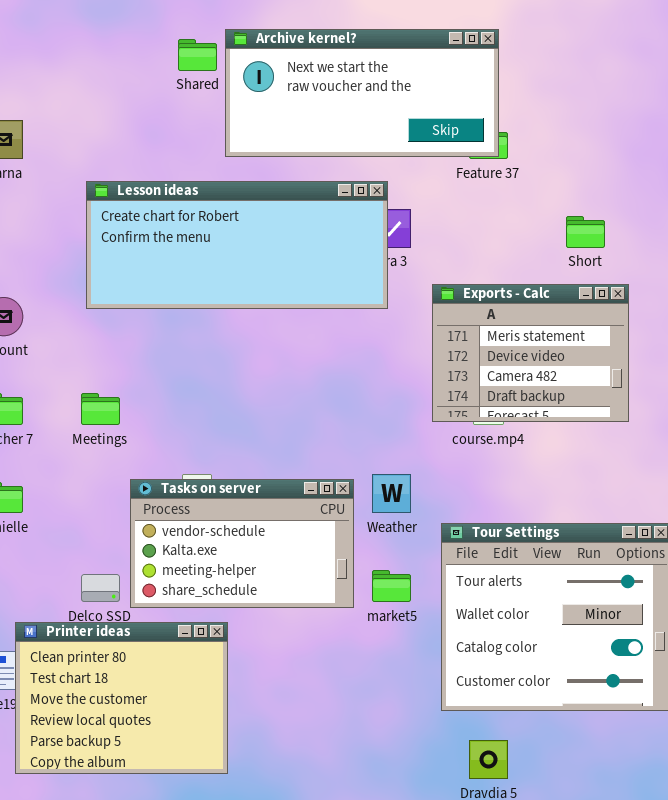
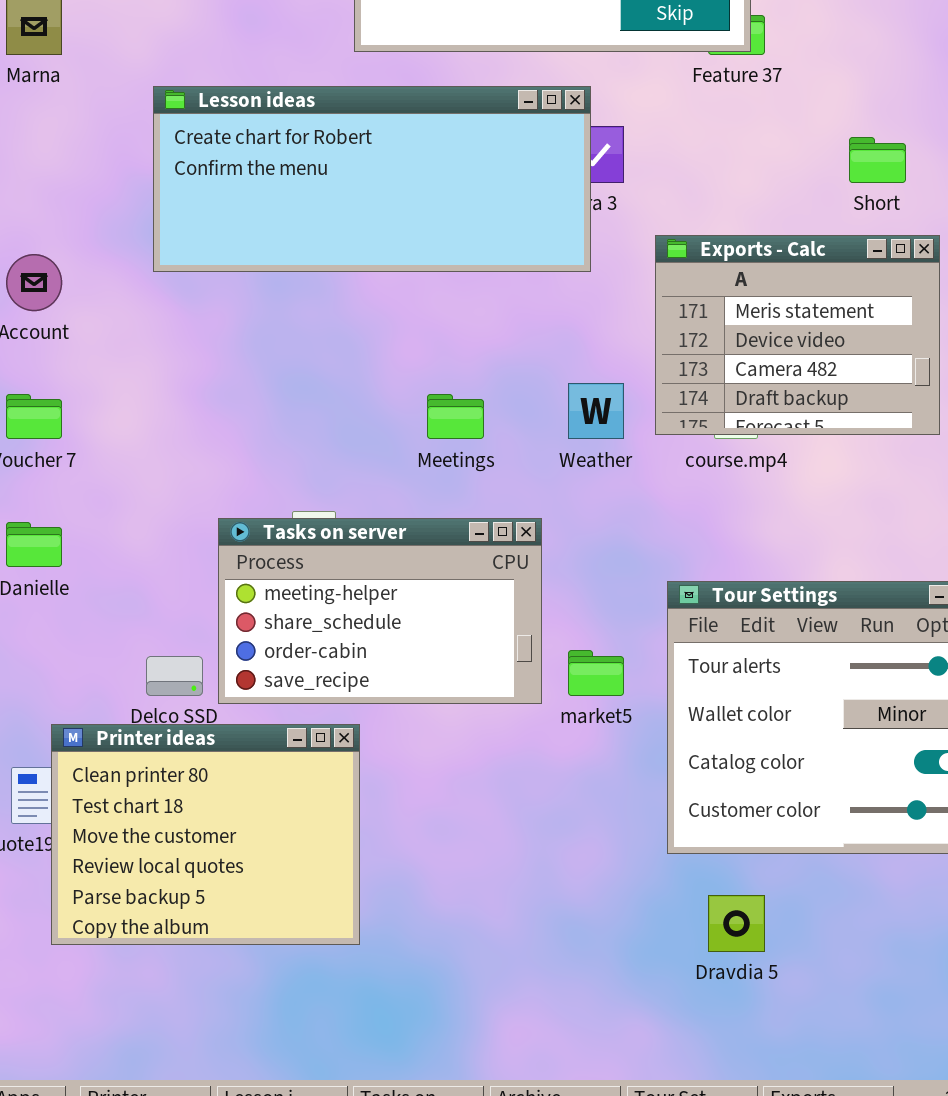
Meetings: [81,393,120,425] -> [427,394,484,439], moved
Weather: [372,474,411,513] -> [568,383,624,439], moved
Tasks on server: [130,479,354,608] -> [218,518,542,704], scrolled down 2 rows

